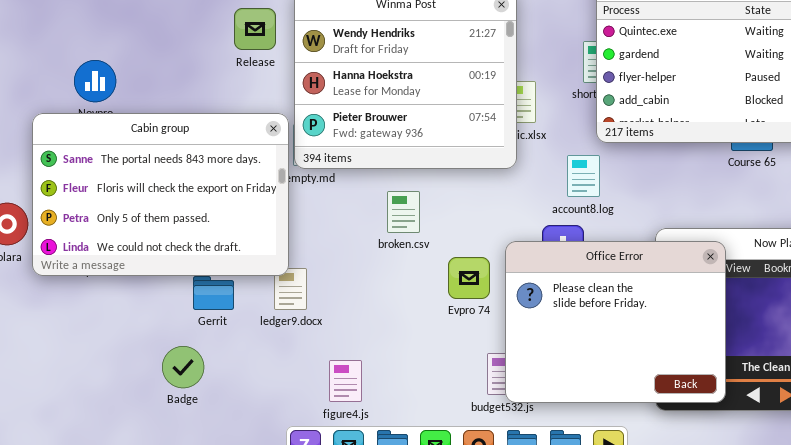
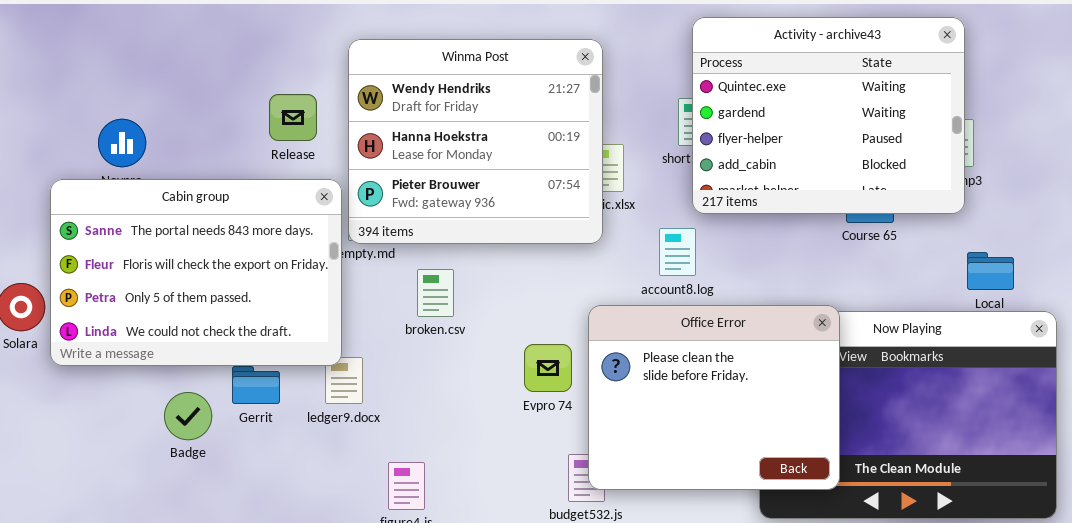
Release: [234,8,276,50] -> [269,94,317,141], moved
broken.csv: [387,191,420,233] -> [417,269,454,317], moved
Office Error: [505,241,726,403] -> [588,305,840,490], moved
Badge: [162,346,204,388] -> [164,392,212,440], moved

